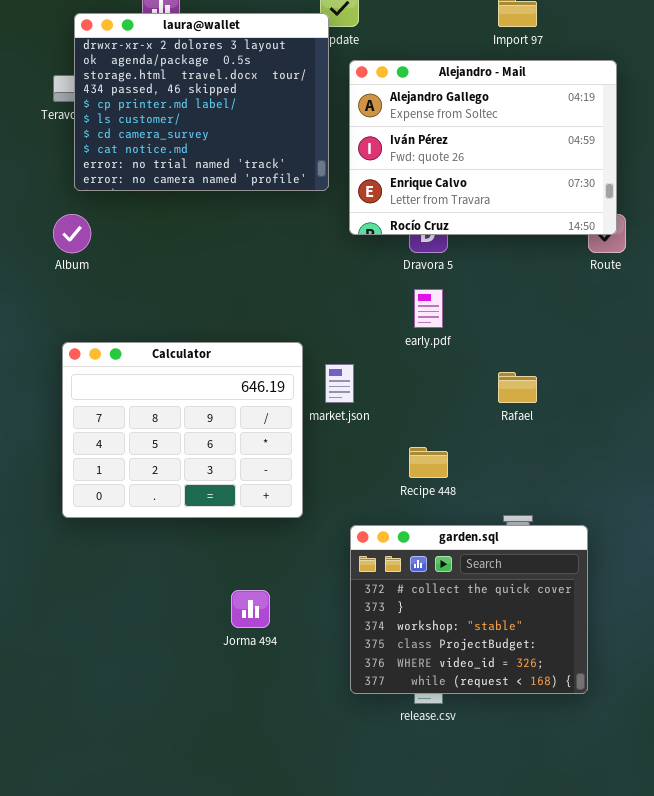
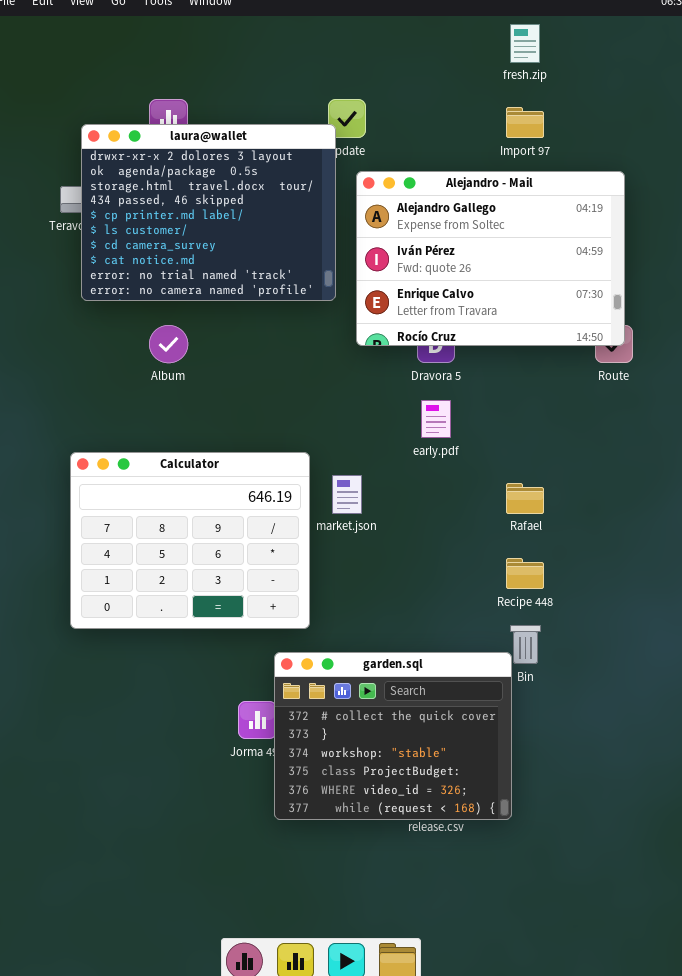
Album: [53,214,91,253] -> [149,325,188,363], moved
Recipe 448: [409,447,448,478] -> [506,558,544,589], moved
garden.sql: [350,525,588,694] -> [274,652,512,820], moved

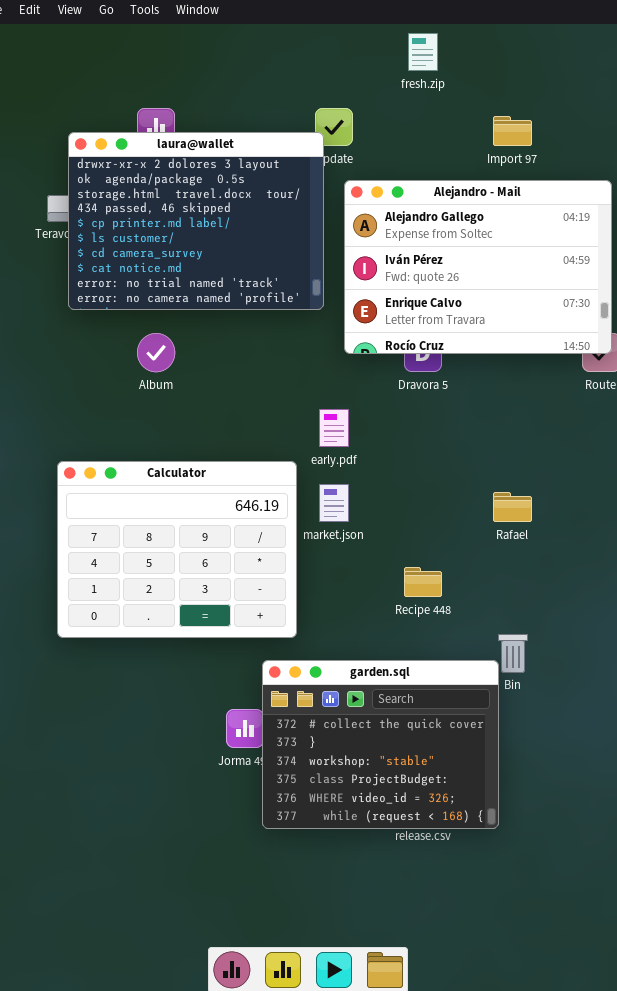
fresh.zip: [510,24,540,63] -> [408,33,438,71], moved
early.pdf: [421,400,451,438] -> [319,409,349,447], moved
Recipe 448: [506,558,544,589] -> [404,567,442,597], moved

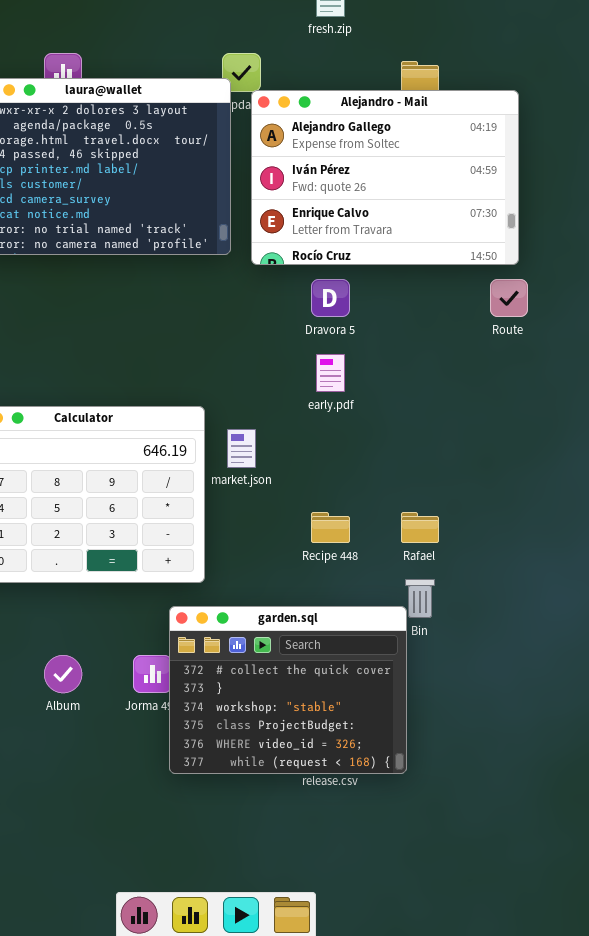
Alejandro - Mail: [344,180,612,354] -> [251,90,519,265], moved
Album: [137,333,175,372] -> [44,655,82,693], moved
early.pdf: [319,409,349,447] -> [316,354,345,392], moved
Rafael: [493,492,532,522] -> [401,512,439,543], moved

